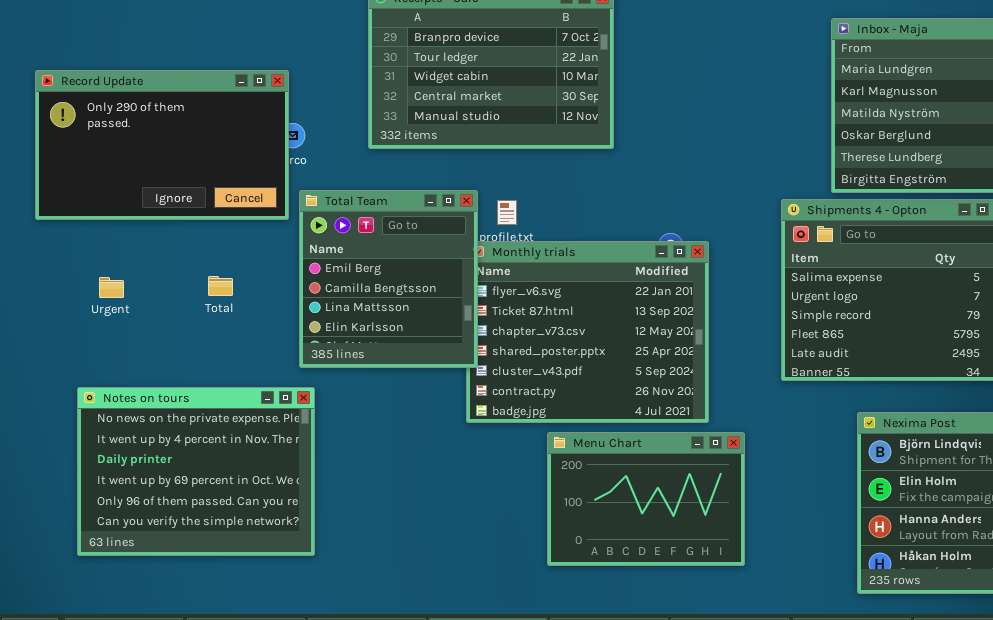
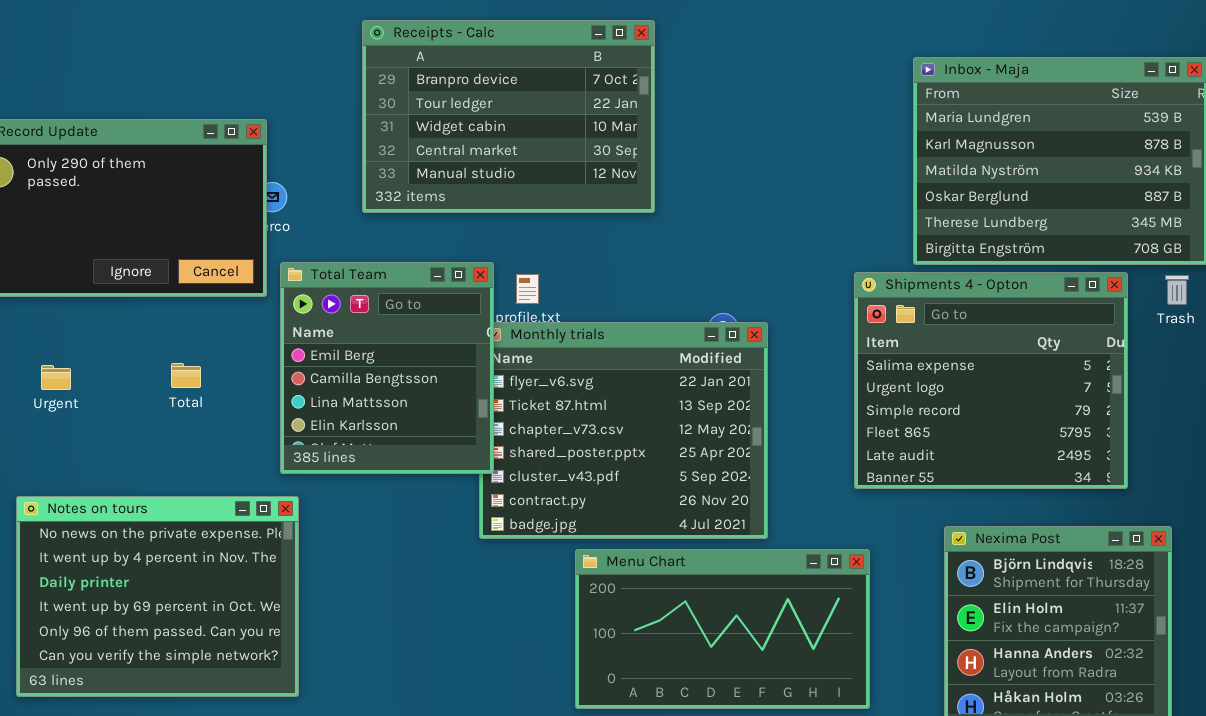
Menu Chart: [547,432,745,566] -> [575,549,870,709], resized

